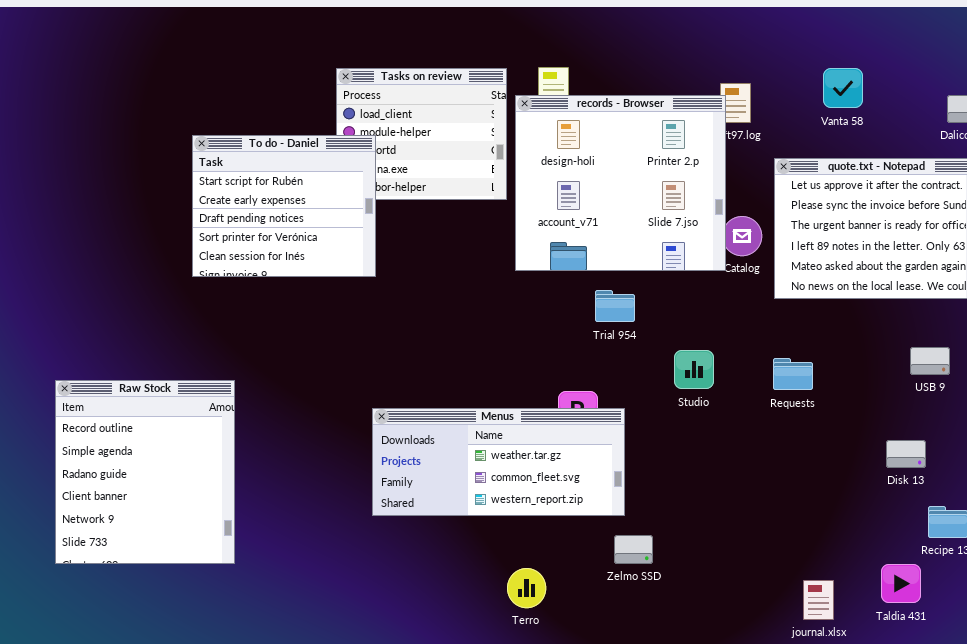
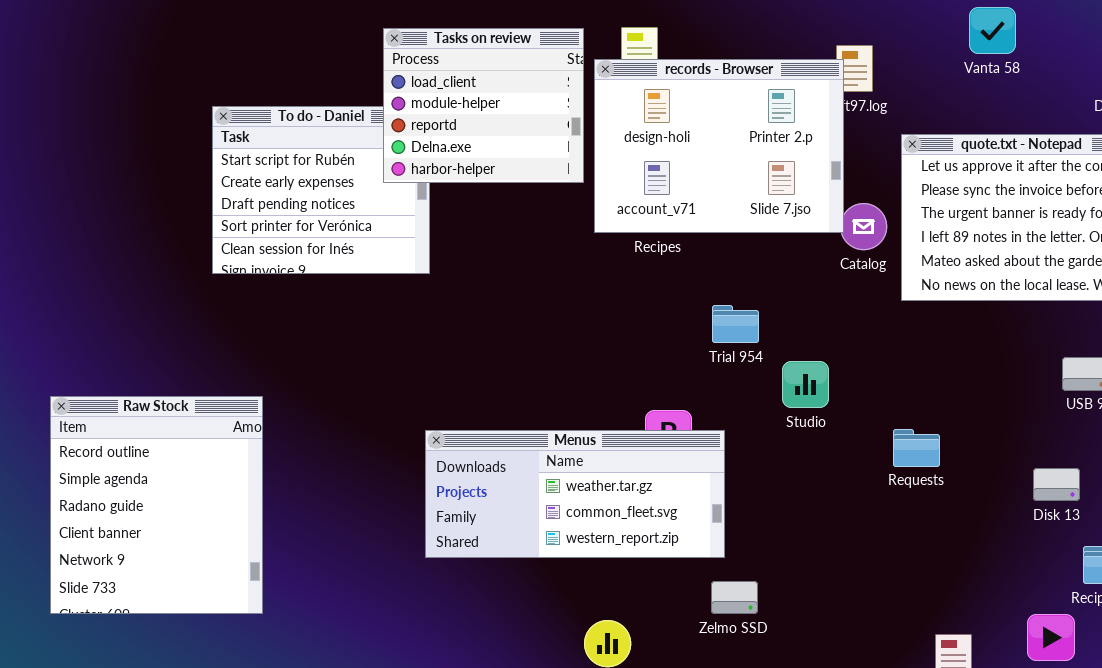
Tasks on review: [336,68,507,200] -> [383,28,584,183], raised
Vanta 58: [823,68,863,108] -> [969,7,1016,54], moved
records - Browser: [515,95,726,271] -> [594,59,844,233], resized
Trial 954: [595,290,635,322] -> [712,305,759,343], moved
Requests: [773,358,813,390] -> [893,429,940,467], moved

